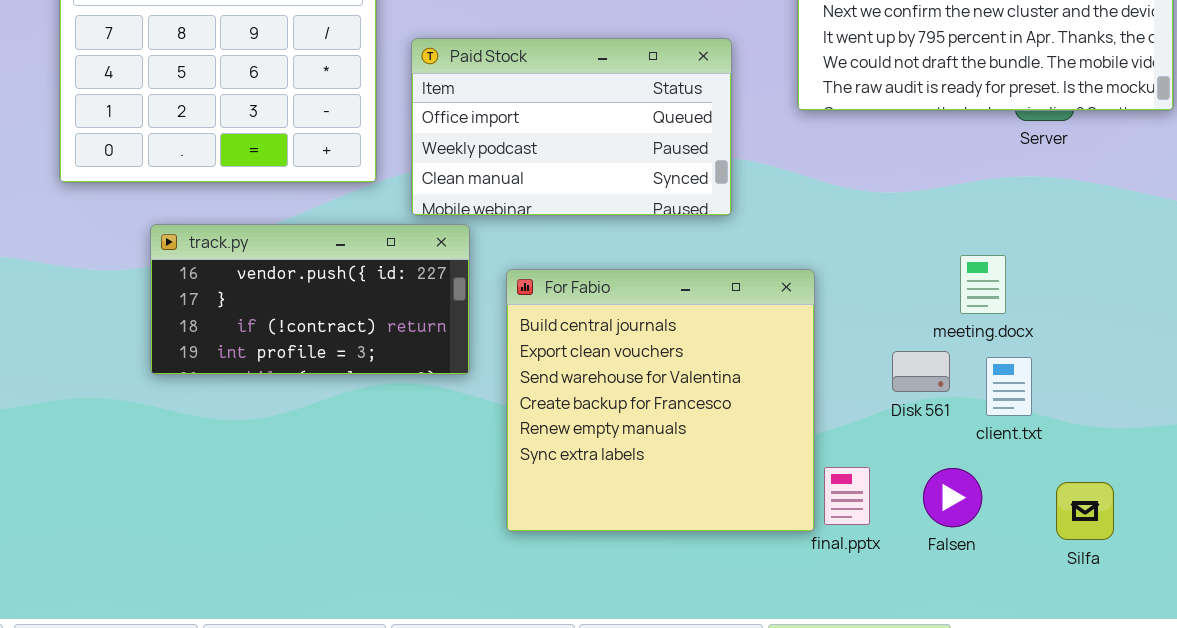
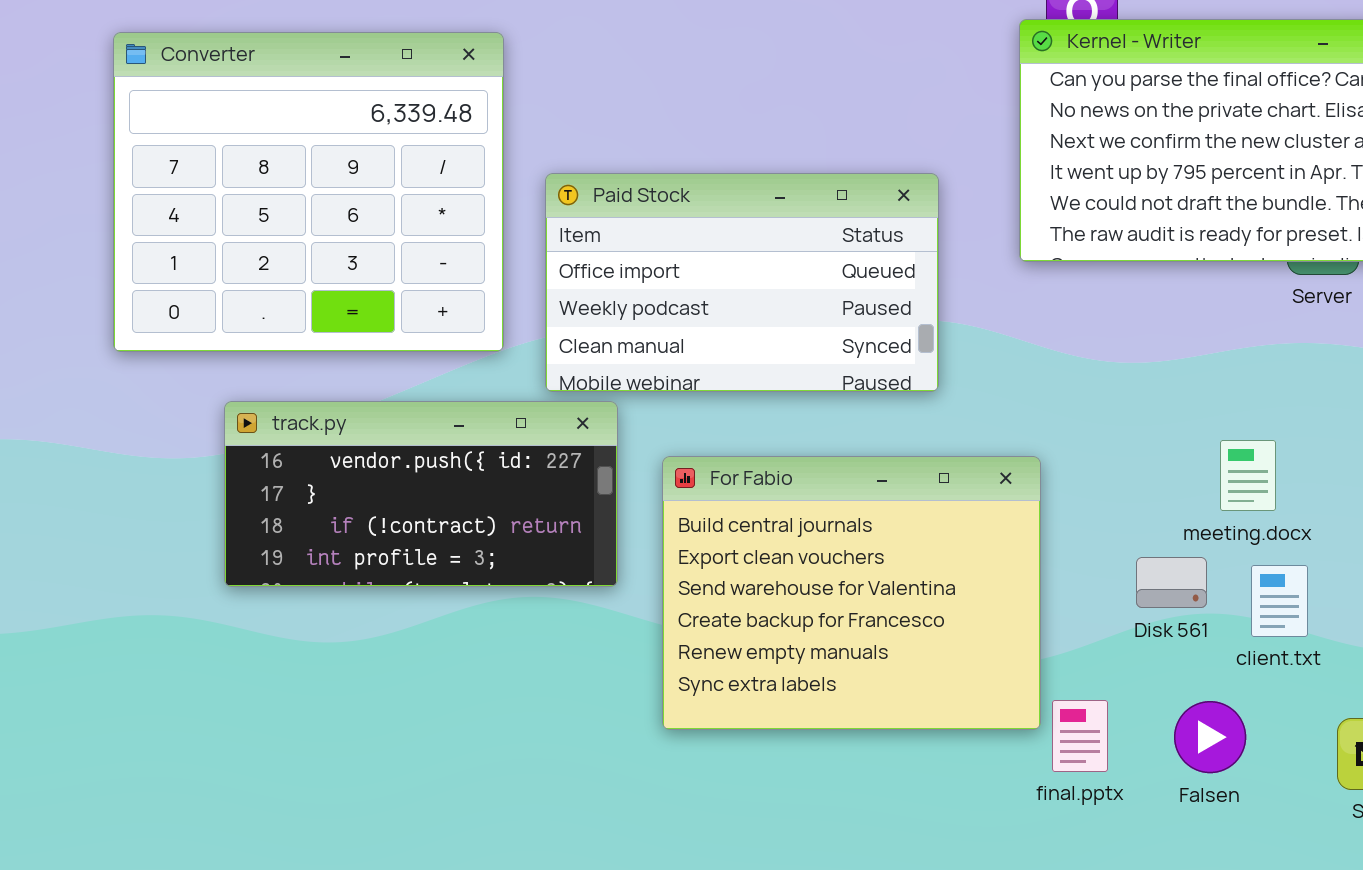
For Fabio: [506,269,815,532] -> [662,456,1041,730], resized

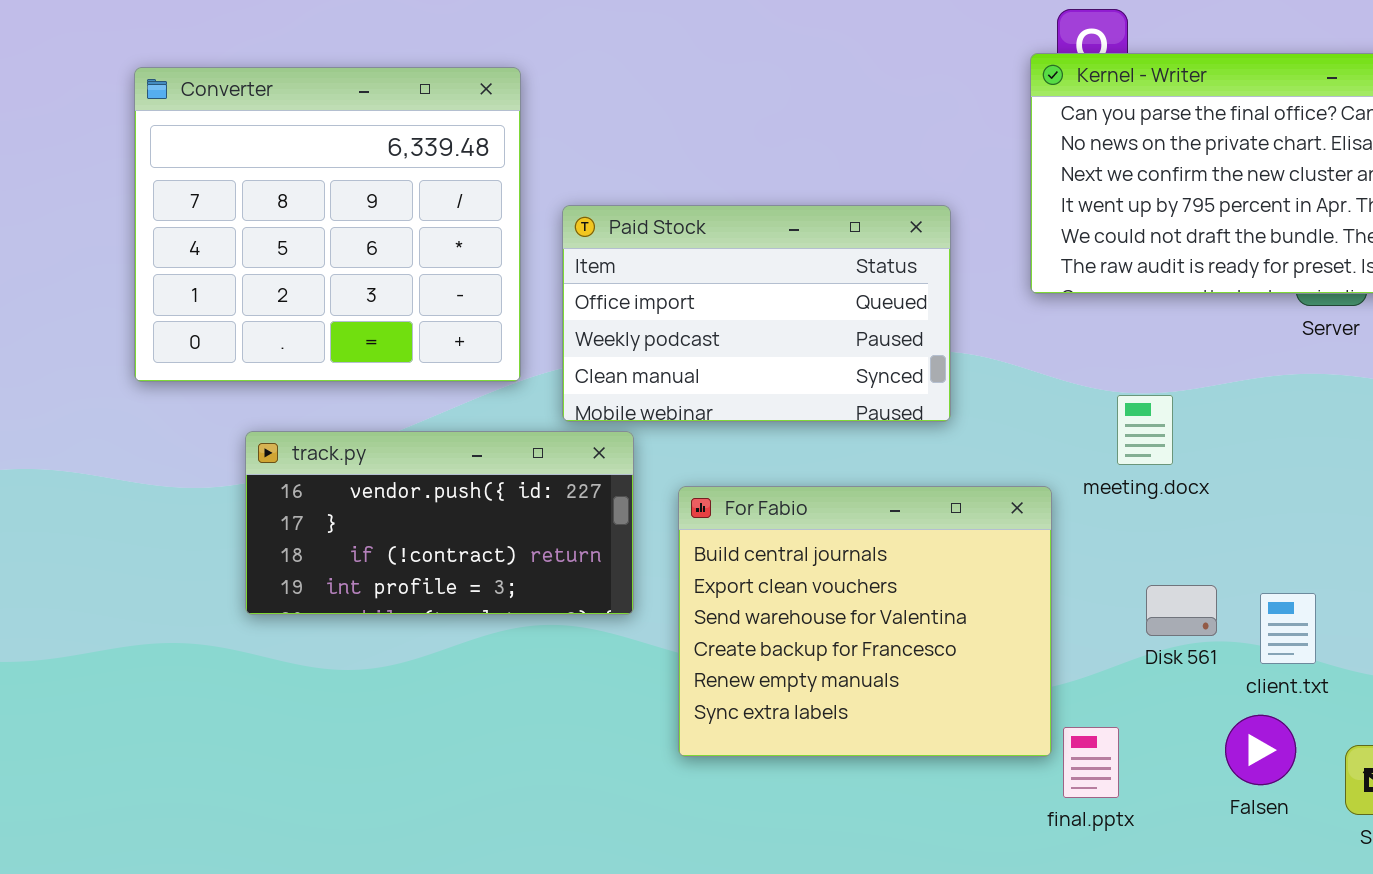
meeting.docx: [1220,440,1276,511] -> [1117,395,1173,465], moved
Falsen: [1174,701,1246,773] -> [1225,715,1296,785], moved

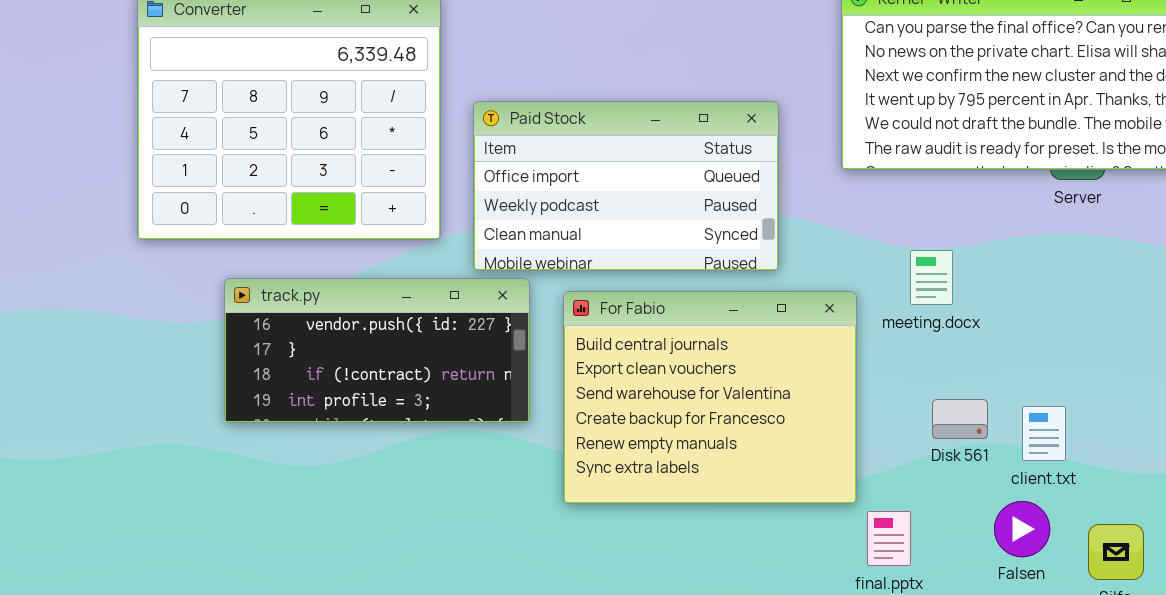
For Fabio: [678,486,1052,757] -> [563,291,857,504], moved

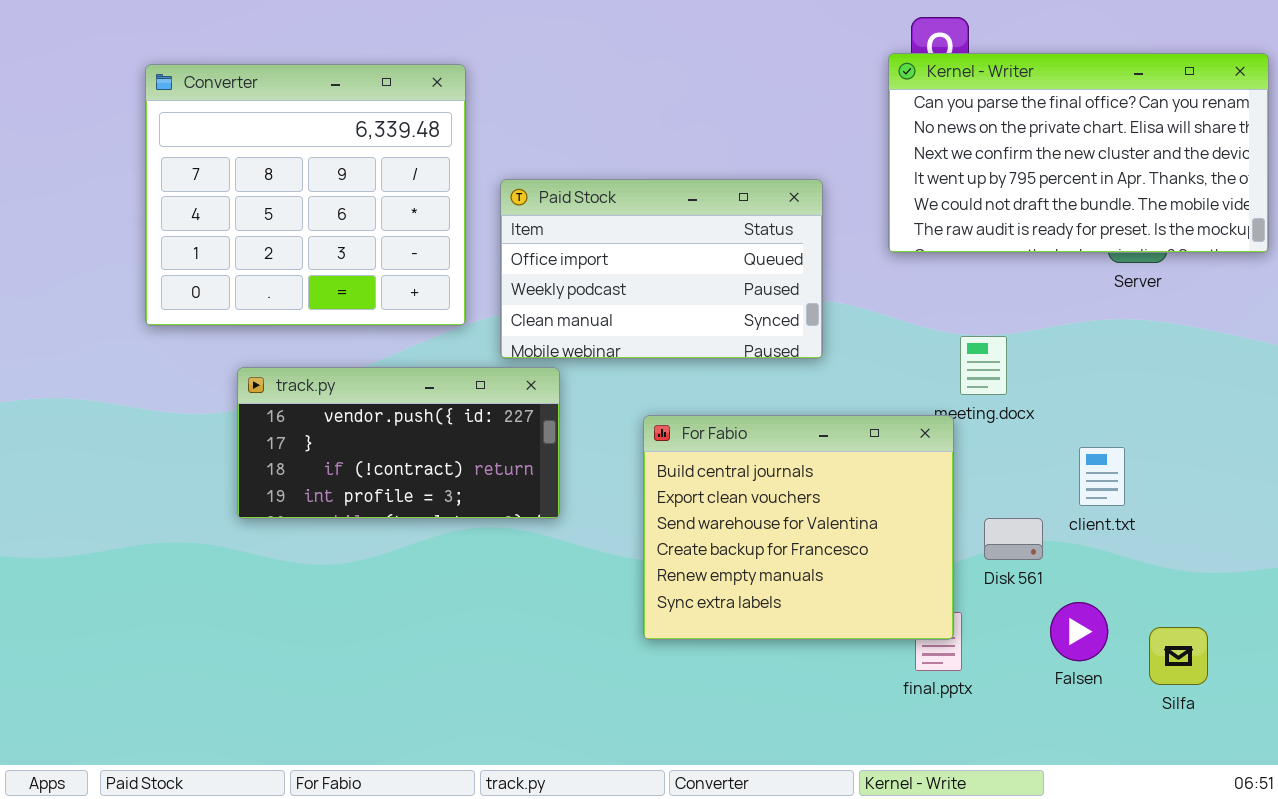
For Fabio: [563,291,857,504] -> [643,415,954,640], moved
Disk 561: [932,399,988,439] -> [984,518,1043,560], moved
client.txt: [1022,406,1066,461] -> [1079,447,1125,506], moved

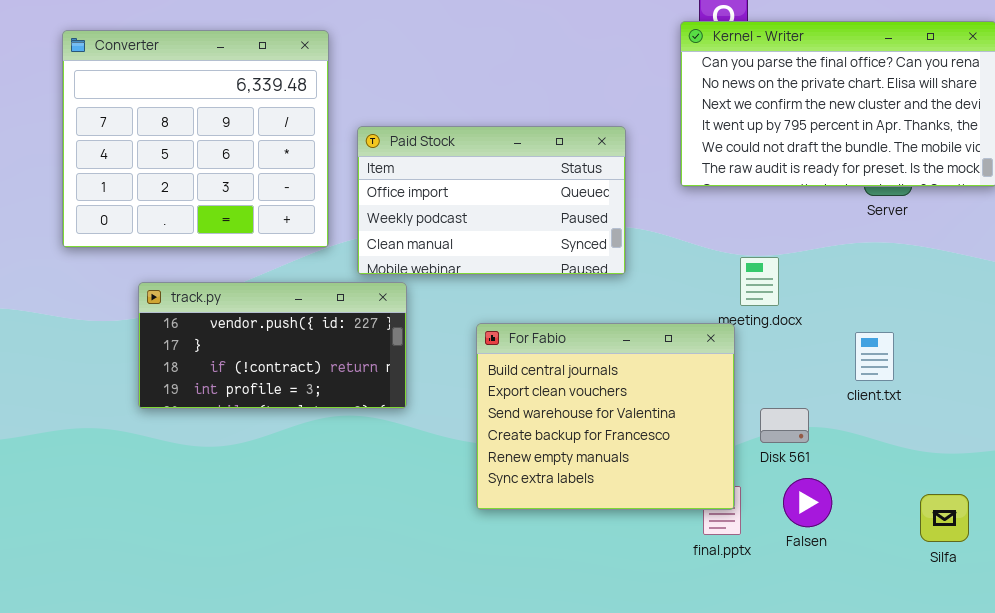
client.txt: [1079,447,1125,506] -> [855,332,894,381], moved
Falsen: [1050,602,1108,661] -> [783,478,832,527], moved
Silfa: [1149,627,1208,685] -> [920,494,969,542], moved

